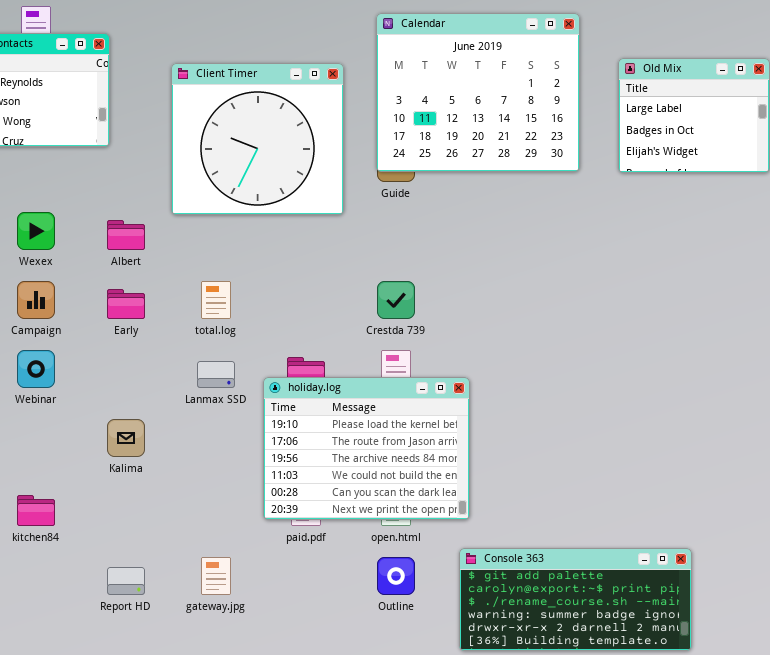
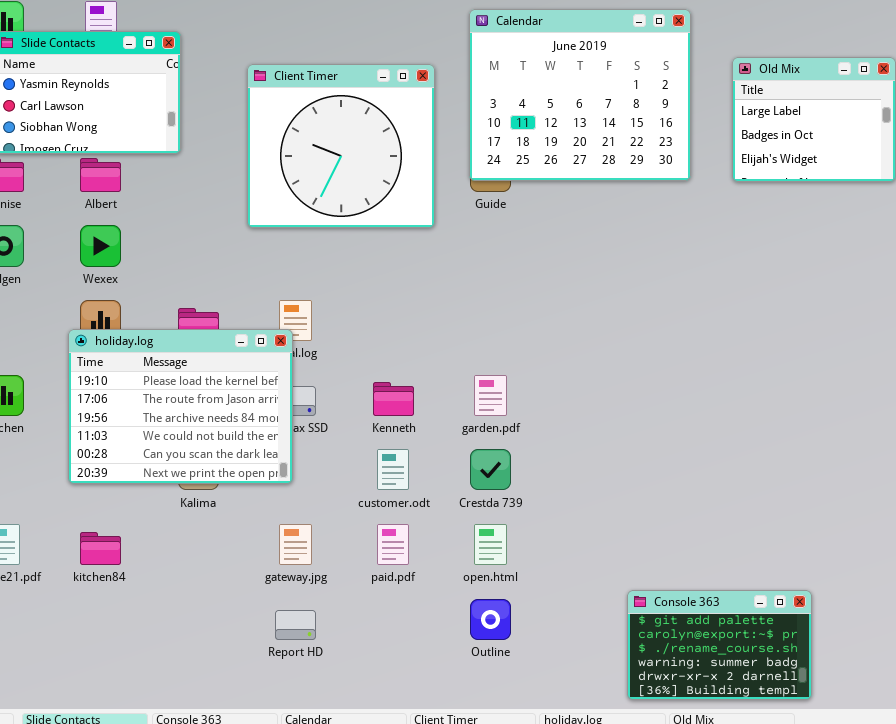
Albert: [107,220,145,250] -> [80,158,121,192], moved
Crestda 739: [377,281,415,319] -> [470,449,511,490], moved
holiday.log: [263,377,470,520] -> [68,329,293,484], moved
Console 363: [459,548,692,651] -> [627,590,812,700], resized
gateway.jpg: [201,557,231,595] -> [279,524,312,565], moved
Report HD: [107,567,145,595] -> [275,610,316,640], moved

